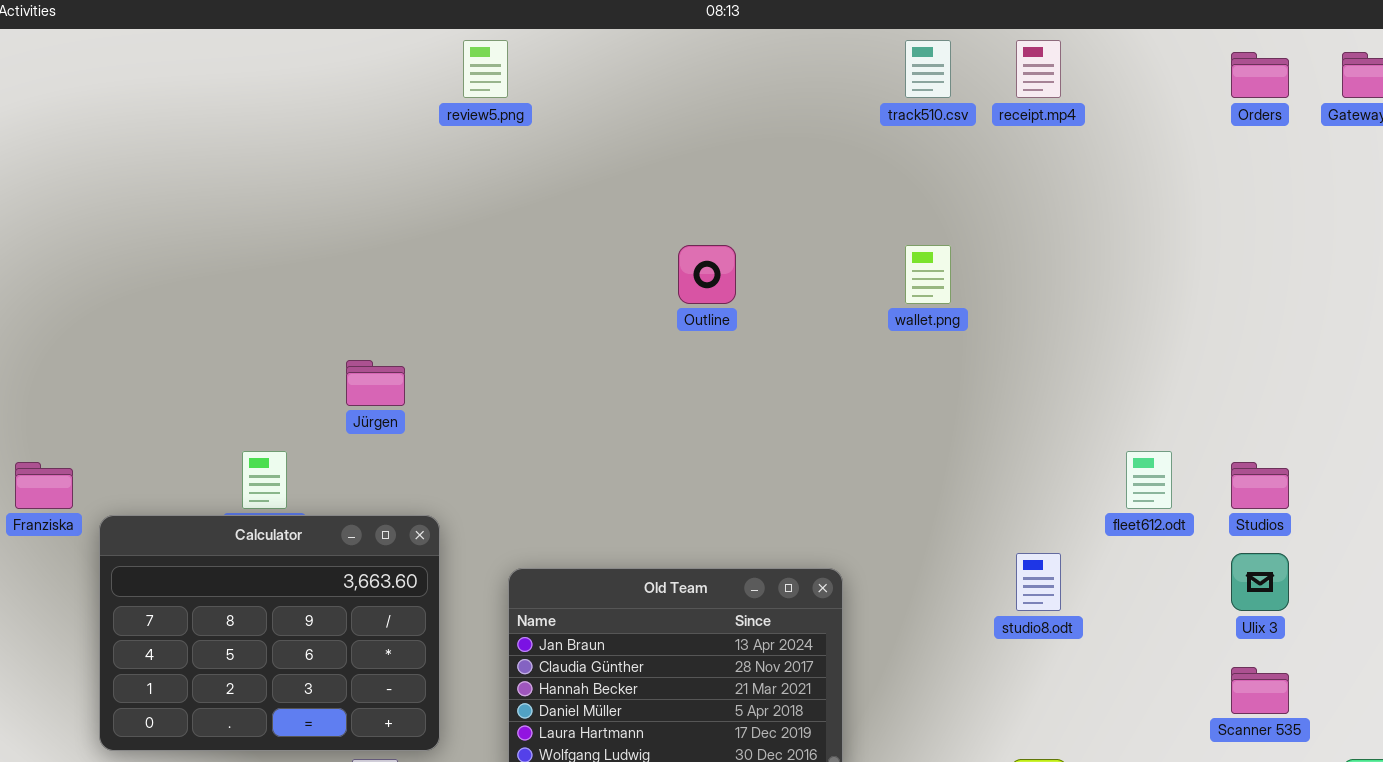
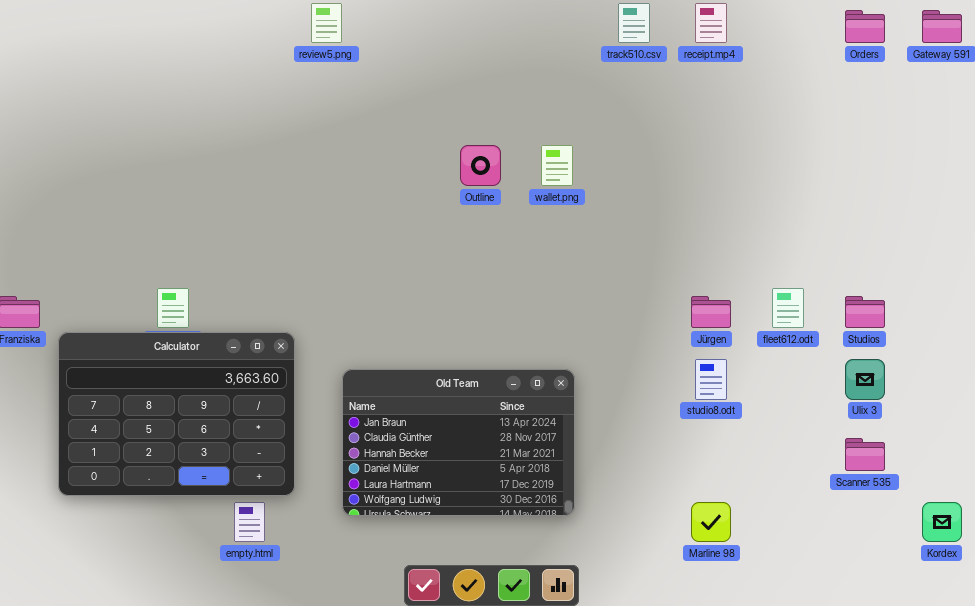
wallet.png: [905,245,951,304] -> [541,145,573,186], moved
Jürgen: [346,360,405,406] -> [691,296,731,328], moved

